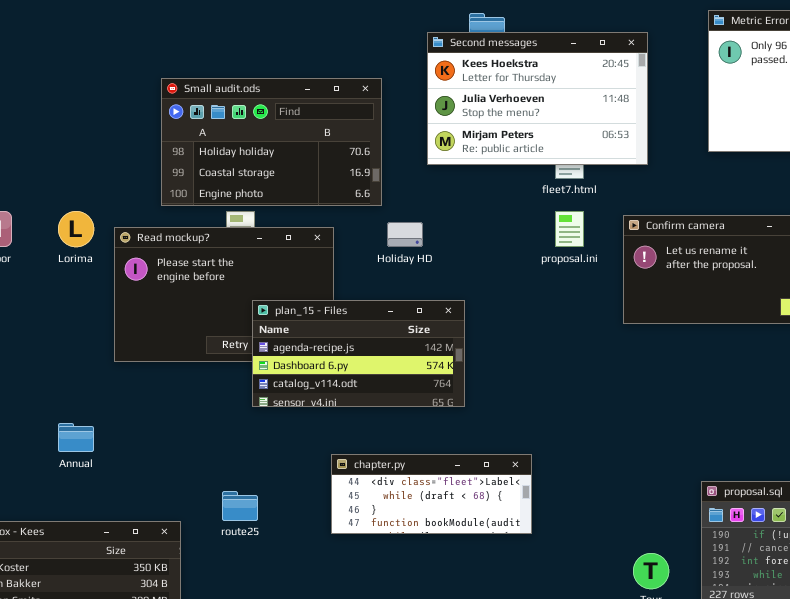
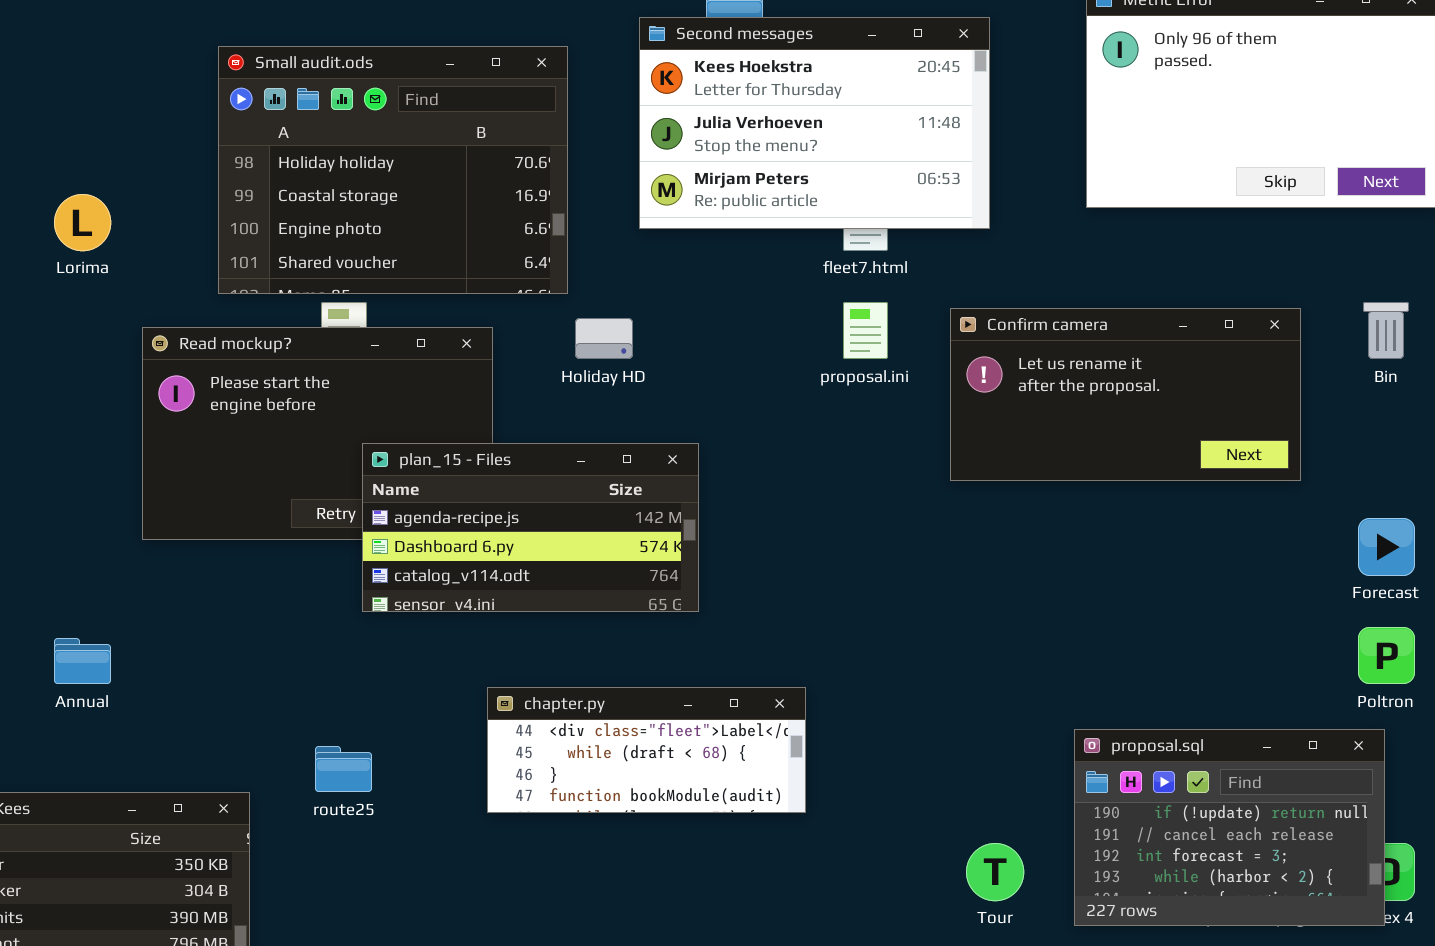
Small audit.ods: [161,78,382,206] -> [218,46,568,294], resized
Lorima: [58,211,94,247] -> [54,194,111,251], moved

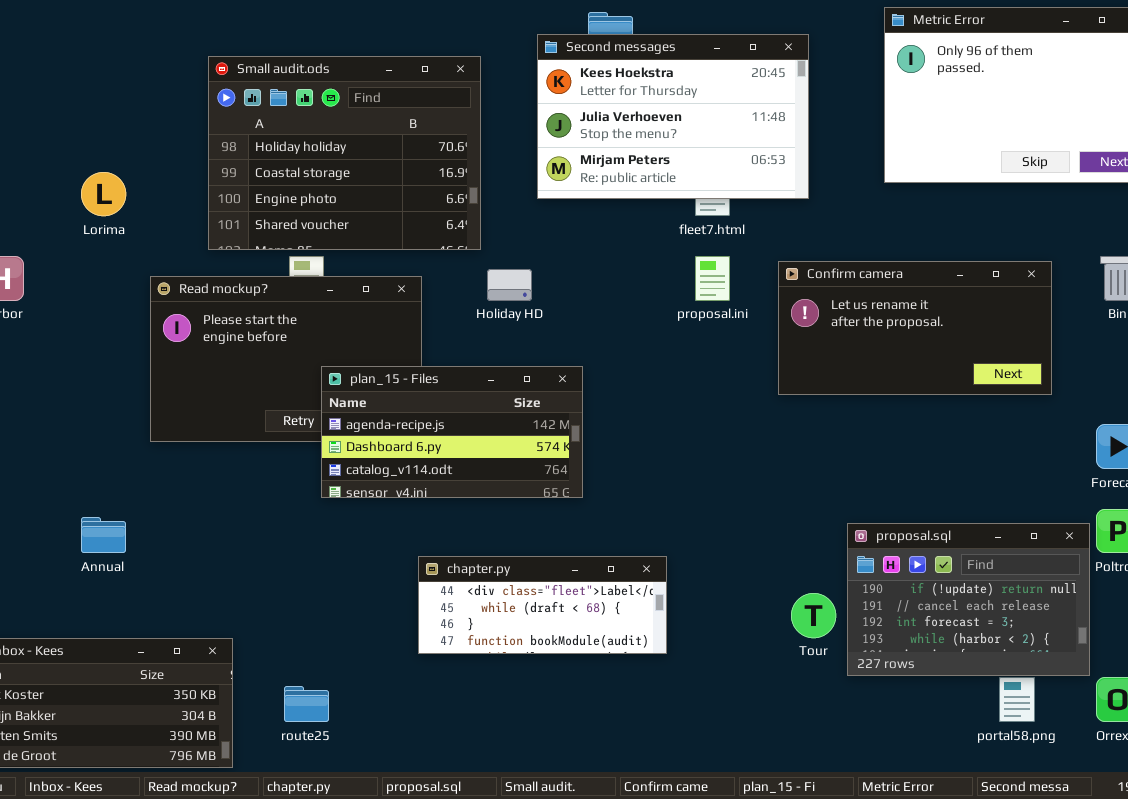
proposal.sql: [1074,729,1385,926] -> [847,523,1090,676], moved
route25: [315,746,372,792] -> [284,686,329,722], moved
Tour: [966,843,1024,901] -> [791,593,836,638], moved

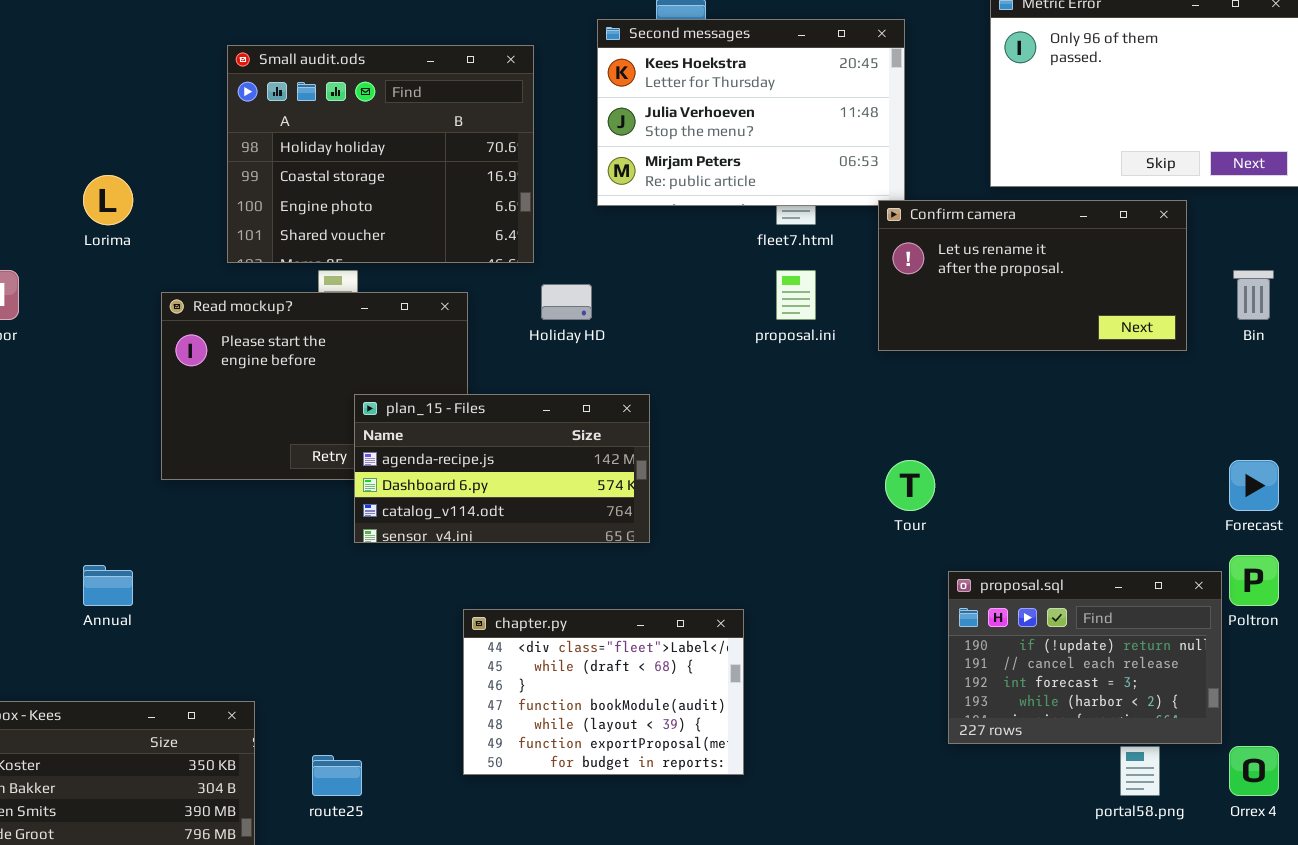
Confirm camera: [778,261,1052,395] -> [878,200,1187,351], moved
chapter.py: [418,556,667,654] -> [463,609,744,775], resized
Tour: [791,593,836,638] -> [885,460,935,511], moved

